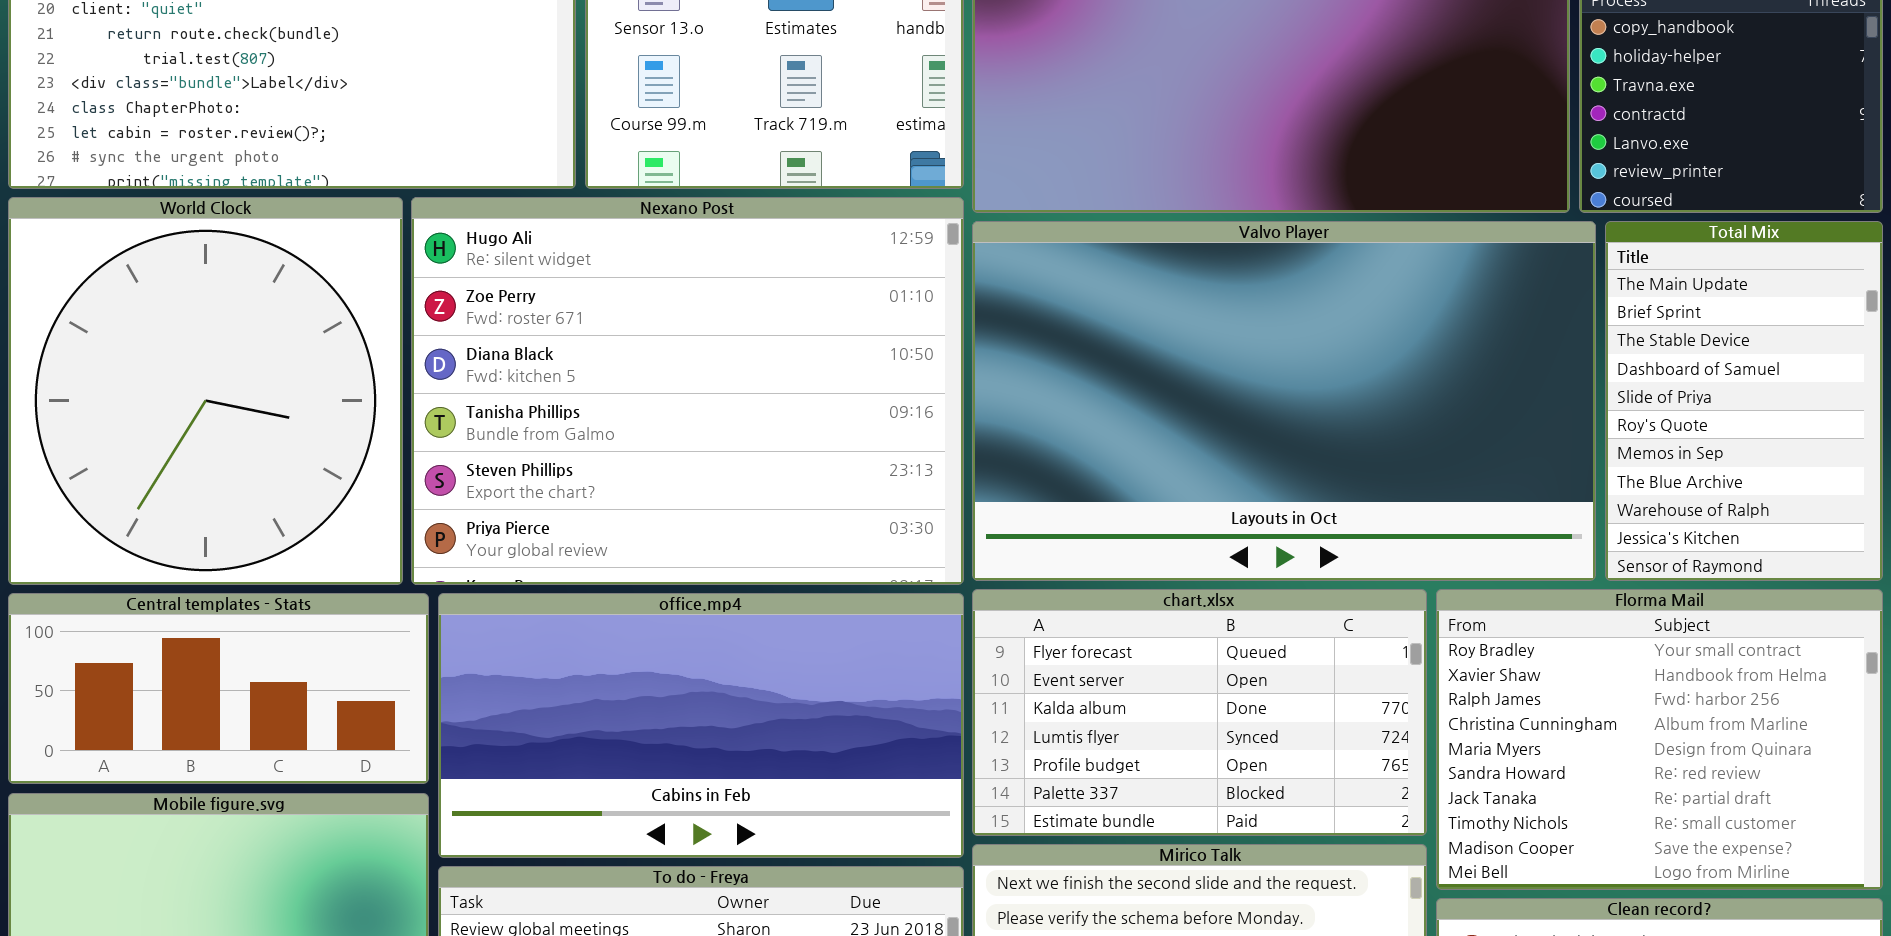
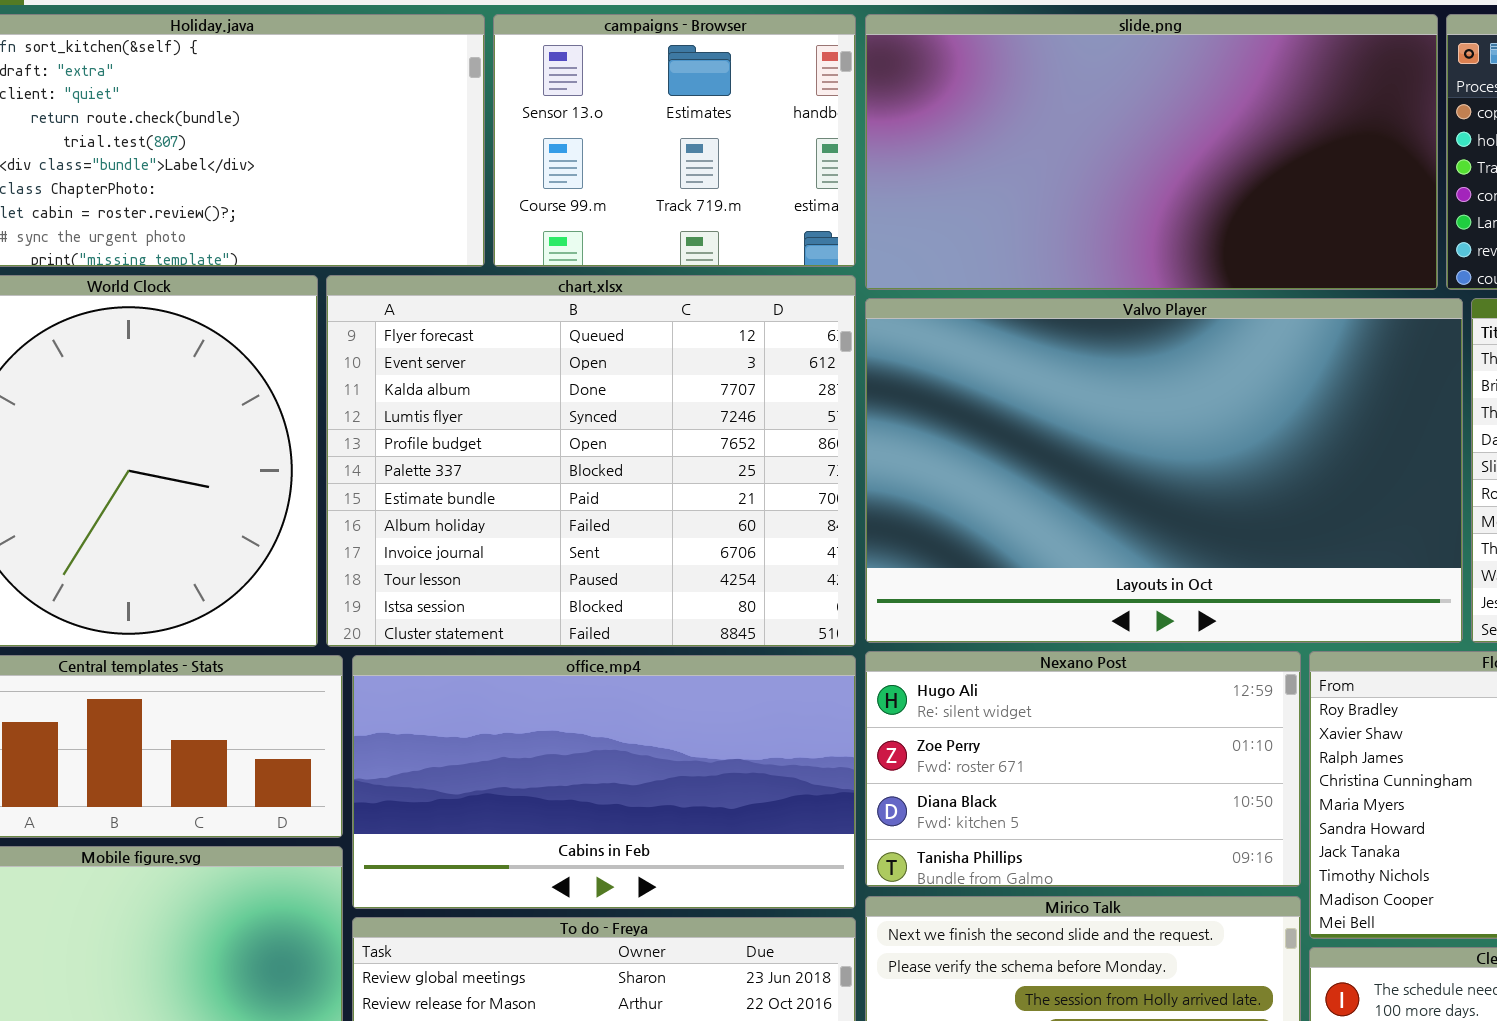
Nexano Post: [411,197,964,585] -> [865,651,1301,887], moved, resized
chart.xlsx: [972,589,1427,836] -> [326,275,856,647], moved, resized

